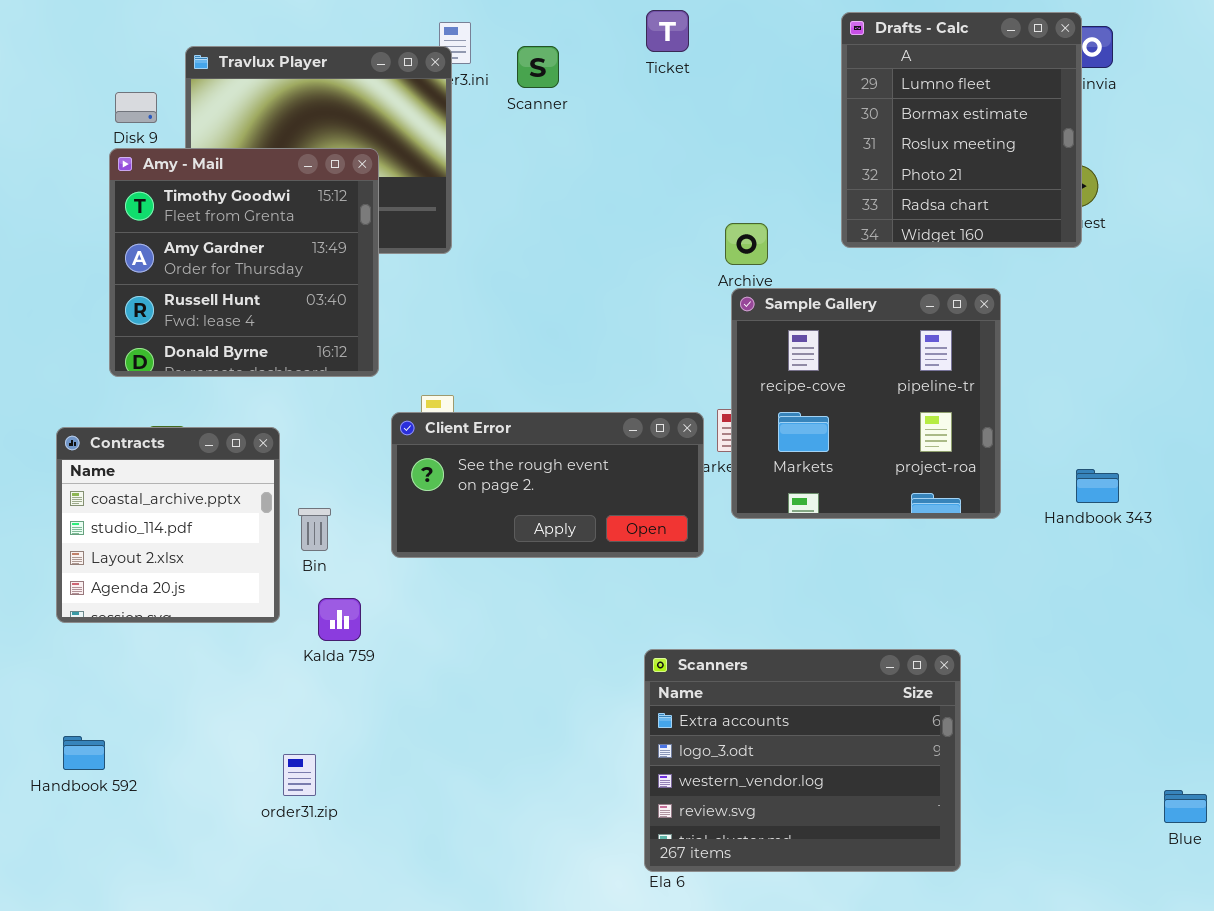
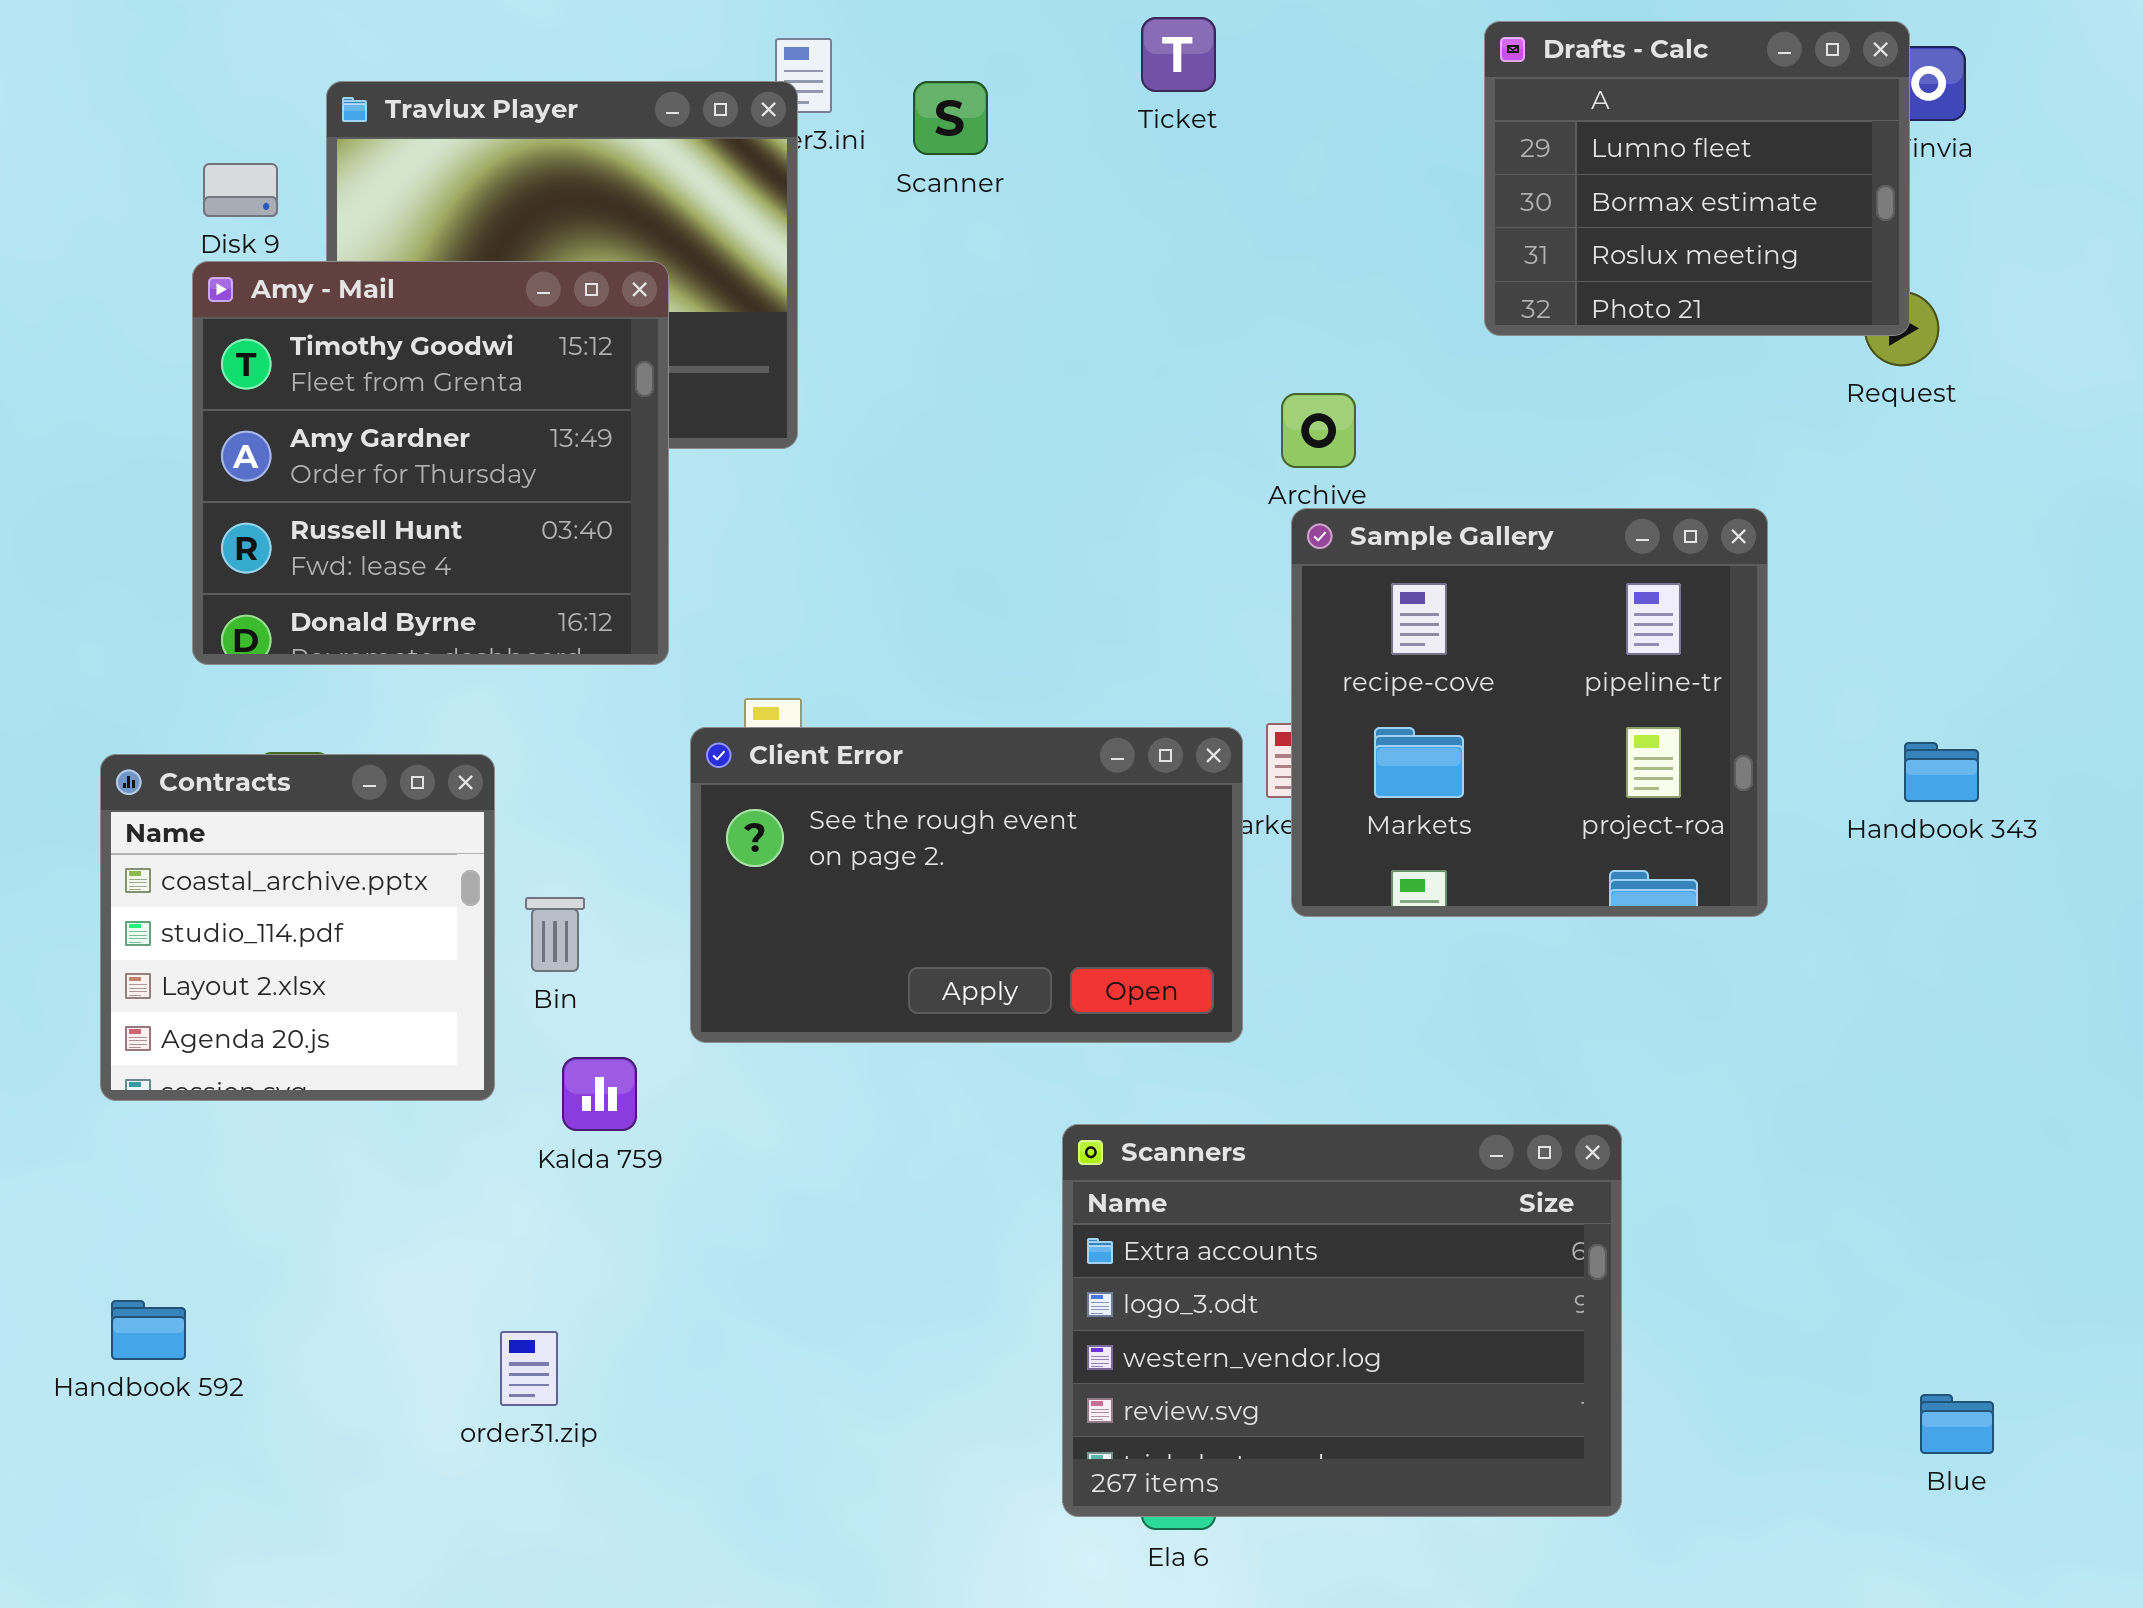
Drafts - Calc: [841,12,1082,248] -> [1484,21,1910,336], resized
Client Error: [391,412,704,558] -> [690,727,1243,1043], resized
Handbook 343: [1076,469,1119,503] -> [1904,742,1979,802], moved
Scanners: [644,649,961,872] -> [1062,1124,1622,1517], moved
Blue: [1164,790,1207,823] -> [1920,1394,1994,1454], moved

